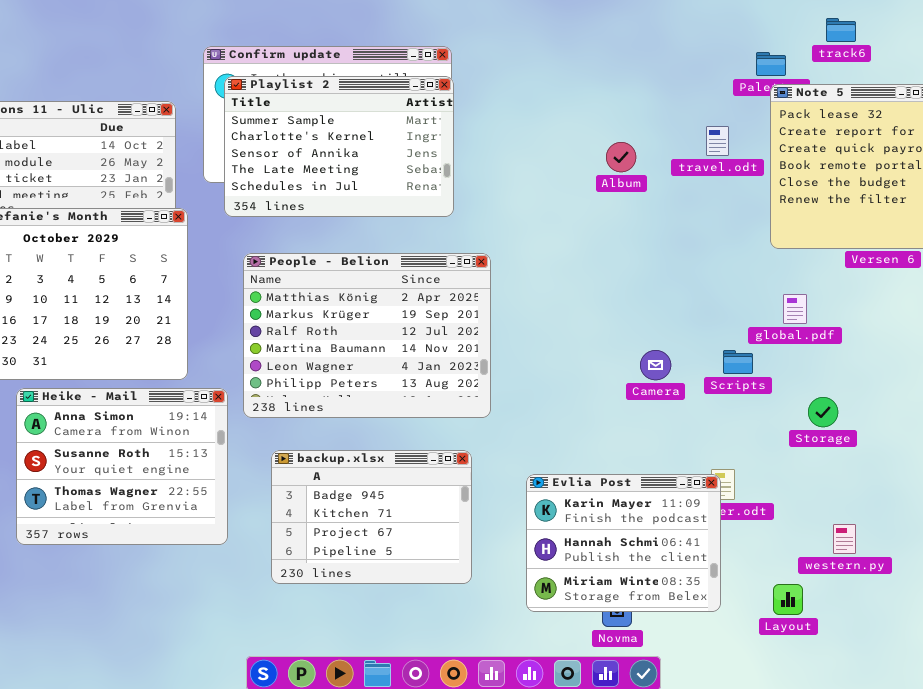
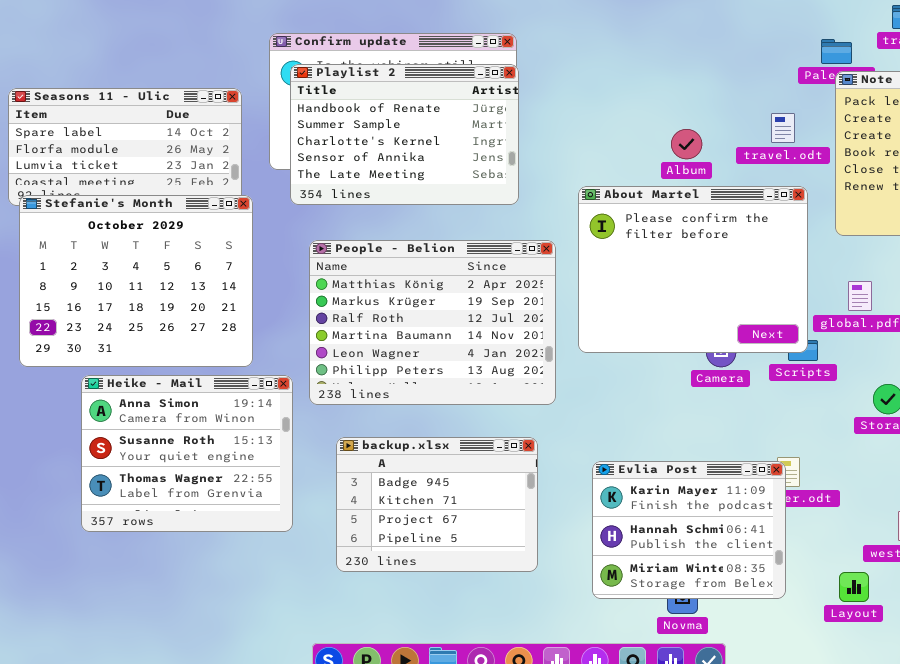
Playlist 2: [224,76,454,217] -> [290,64,519,205], scrolled up 1 row
About Martel: none -> [578,186,808,353], opened

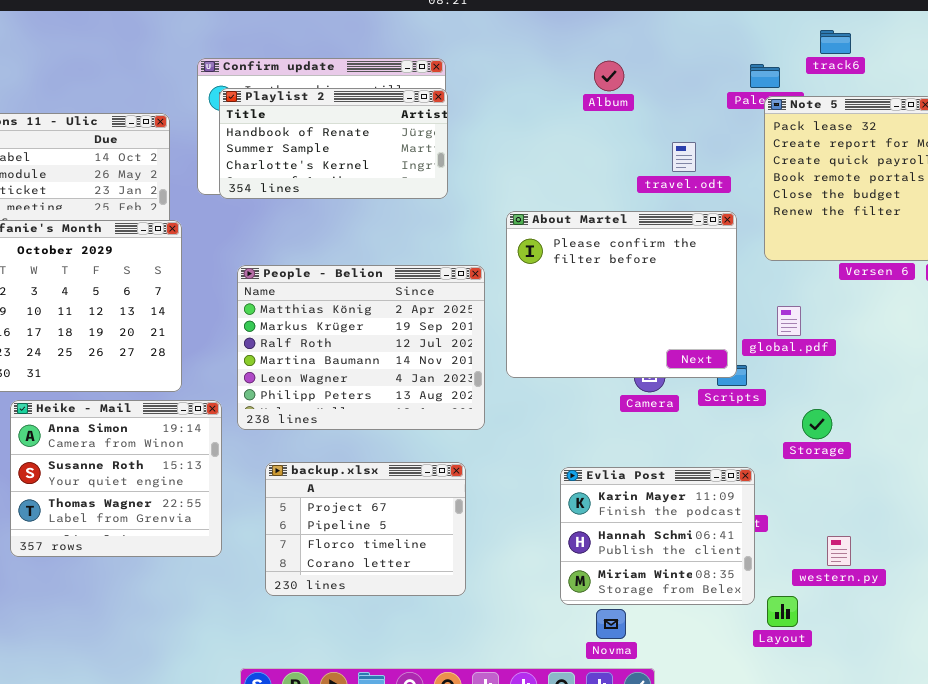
Playlist 2: [290,64,519,205] -> [219,88,448,199], resized
travel.odt: [771,113,795,143] -> [672,142,696,172], moved
Album: [671,129,702,159] -> [594,61,624,91], moved
backup.xlsx: [336,437,538,572] -> [265,462,466,596], scrolled down 2 rows
Evlia Post: [592,461,786,599] -> [560,467,755,605], moved

